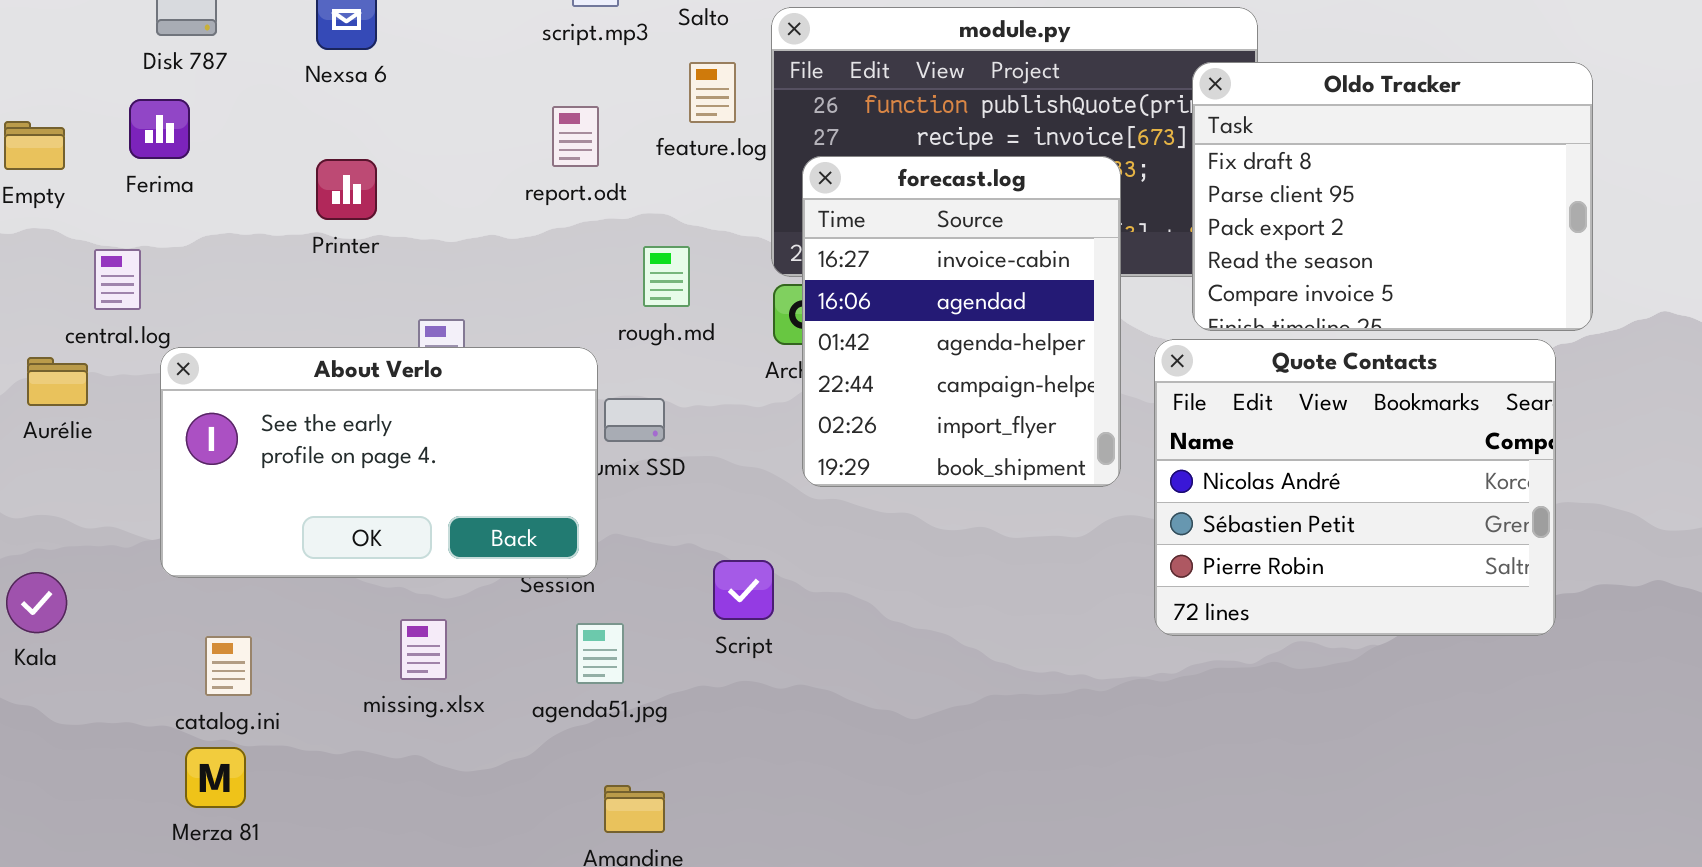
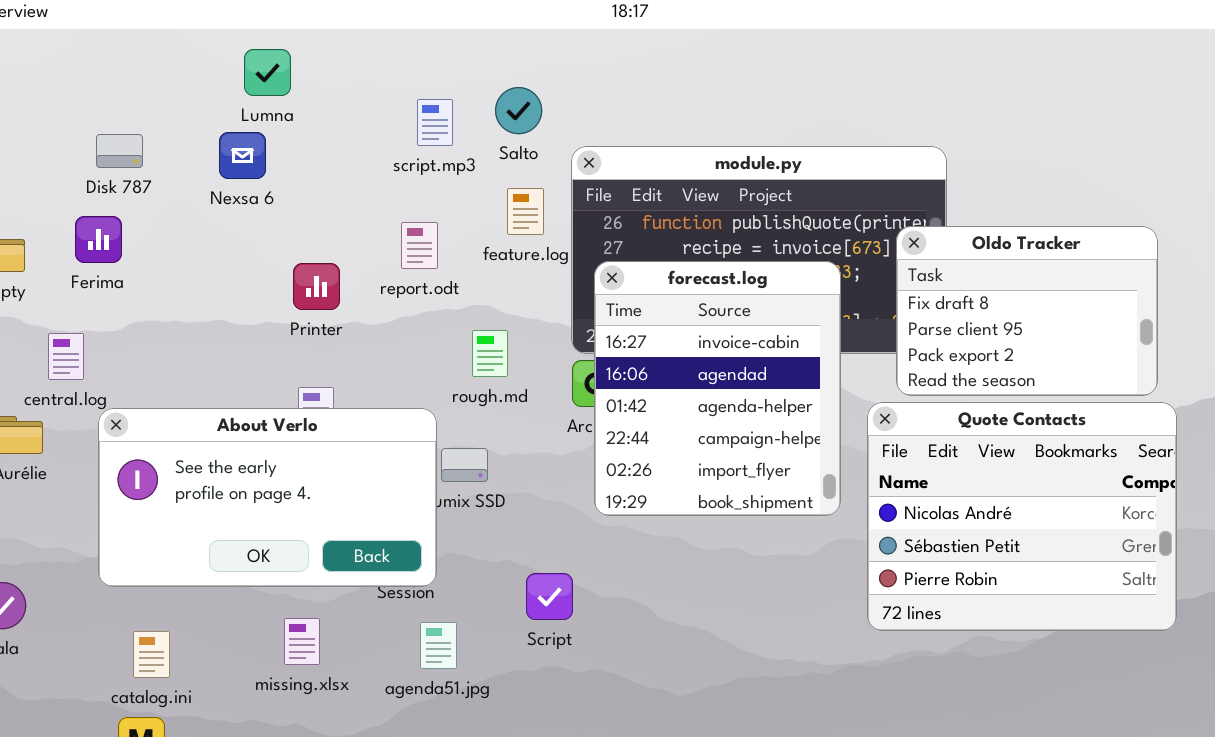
Oldo Tracker: [1192,62,1593,331] -> [896,226,1158,396], resized
Printer: [316,159,377,220] -> [293,263,340,310], moved

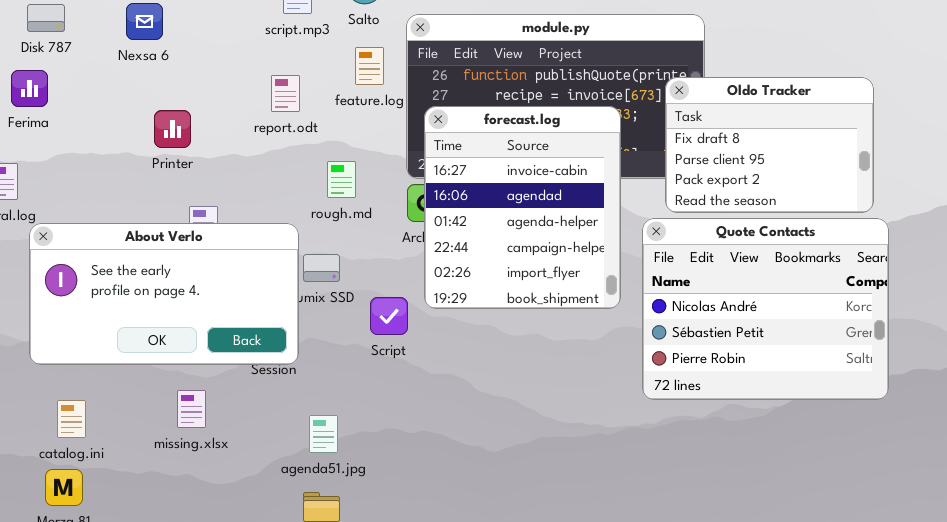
Printer: [293,263,340,310] -> [154,110,191,148], moved
Script: [526,573,573,620] -> [370,297,408,335], moved
agenda51.jpg: [420,622,457,669] -> [309,415,338,453], moved

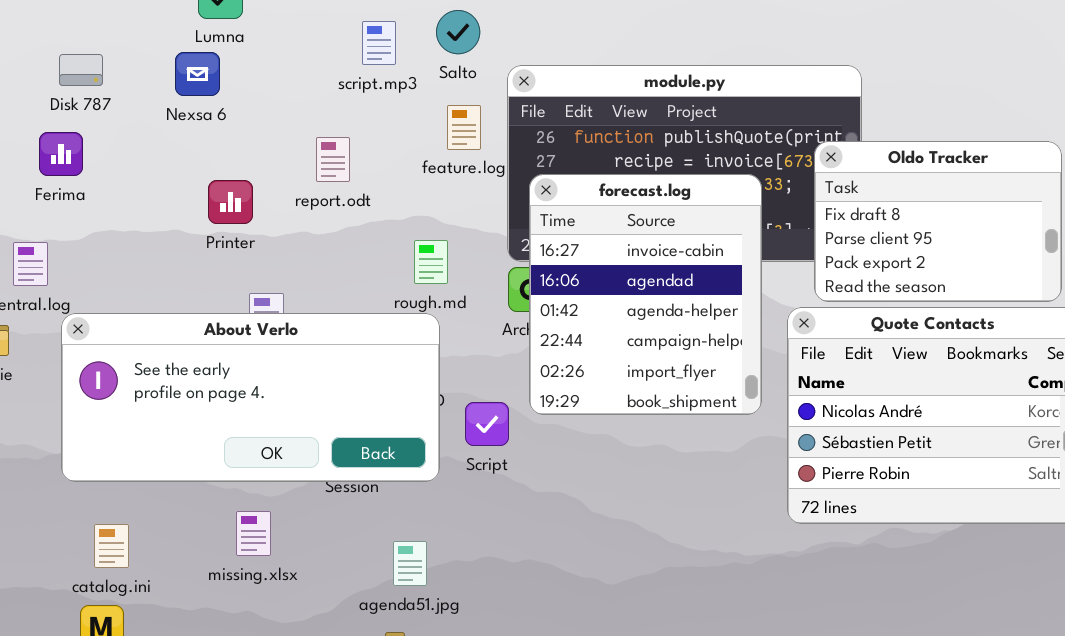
report.odt: [271,75,300,112] -> [316,137,350,182], moved
About Verlo: [29,223,299,365] -> [61,313,440,482], resized

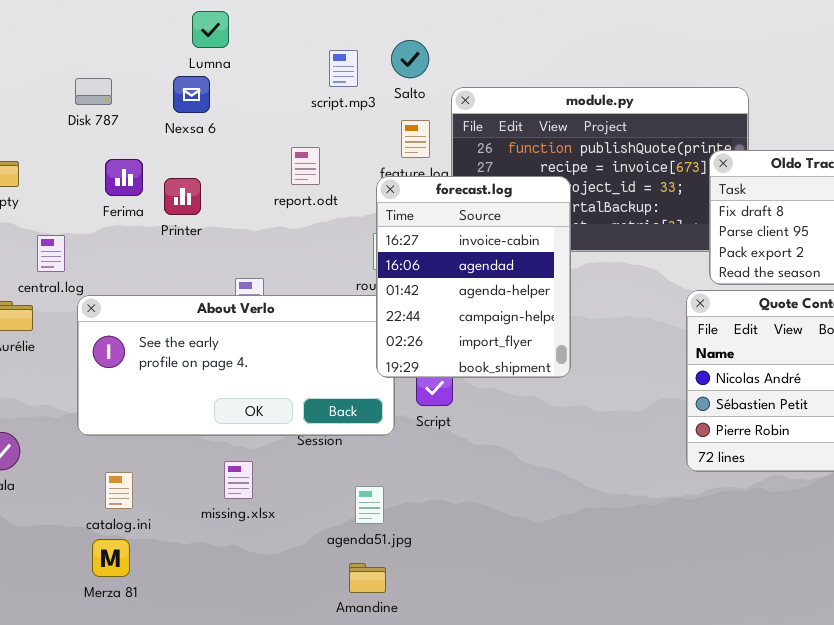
Ferima: [39,132,83,176] -> [105,159,143,196], moved
forecast.log: [529,174,762,415] -> [376,176,571,378], moved
Printer: [208,180,253,224] -> [164,178,201,215], moved

